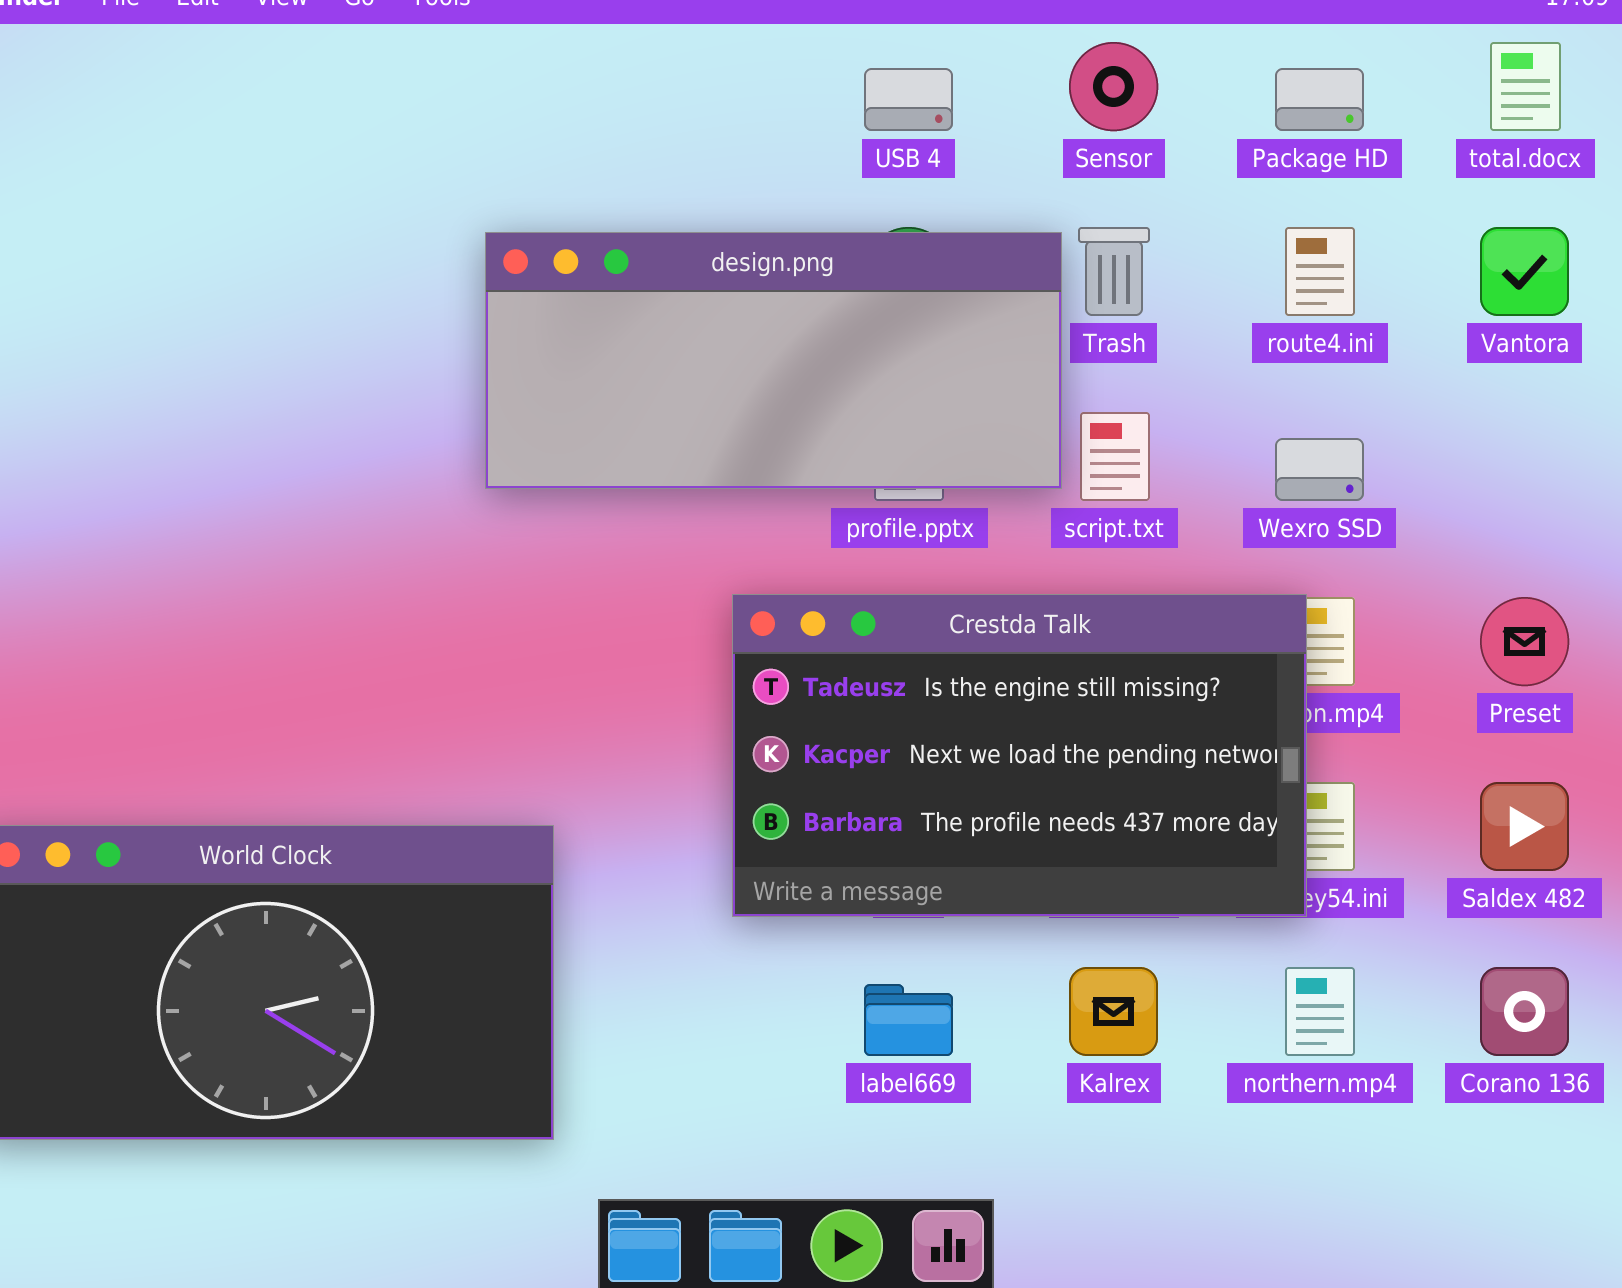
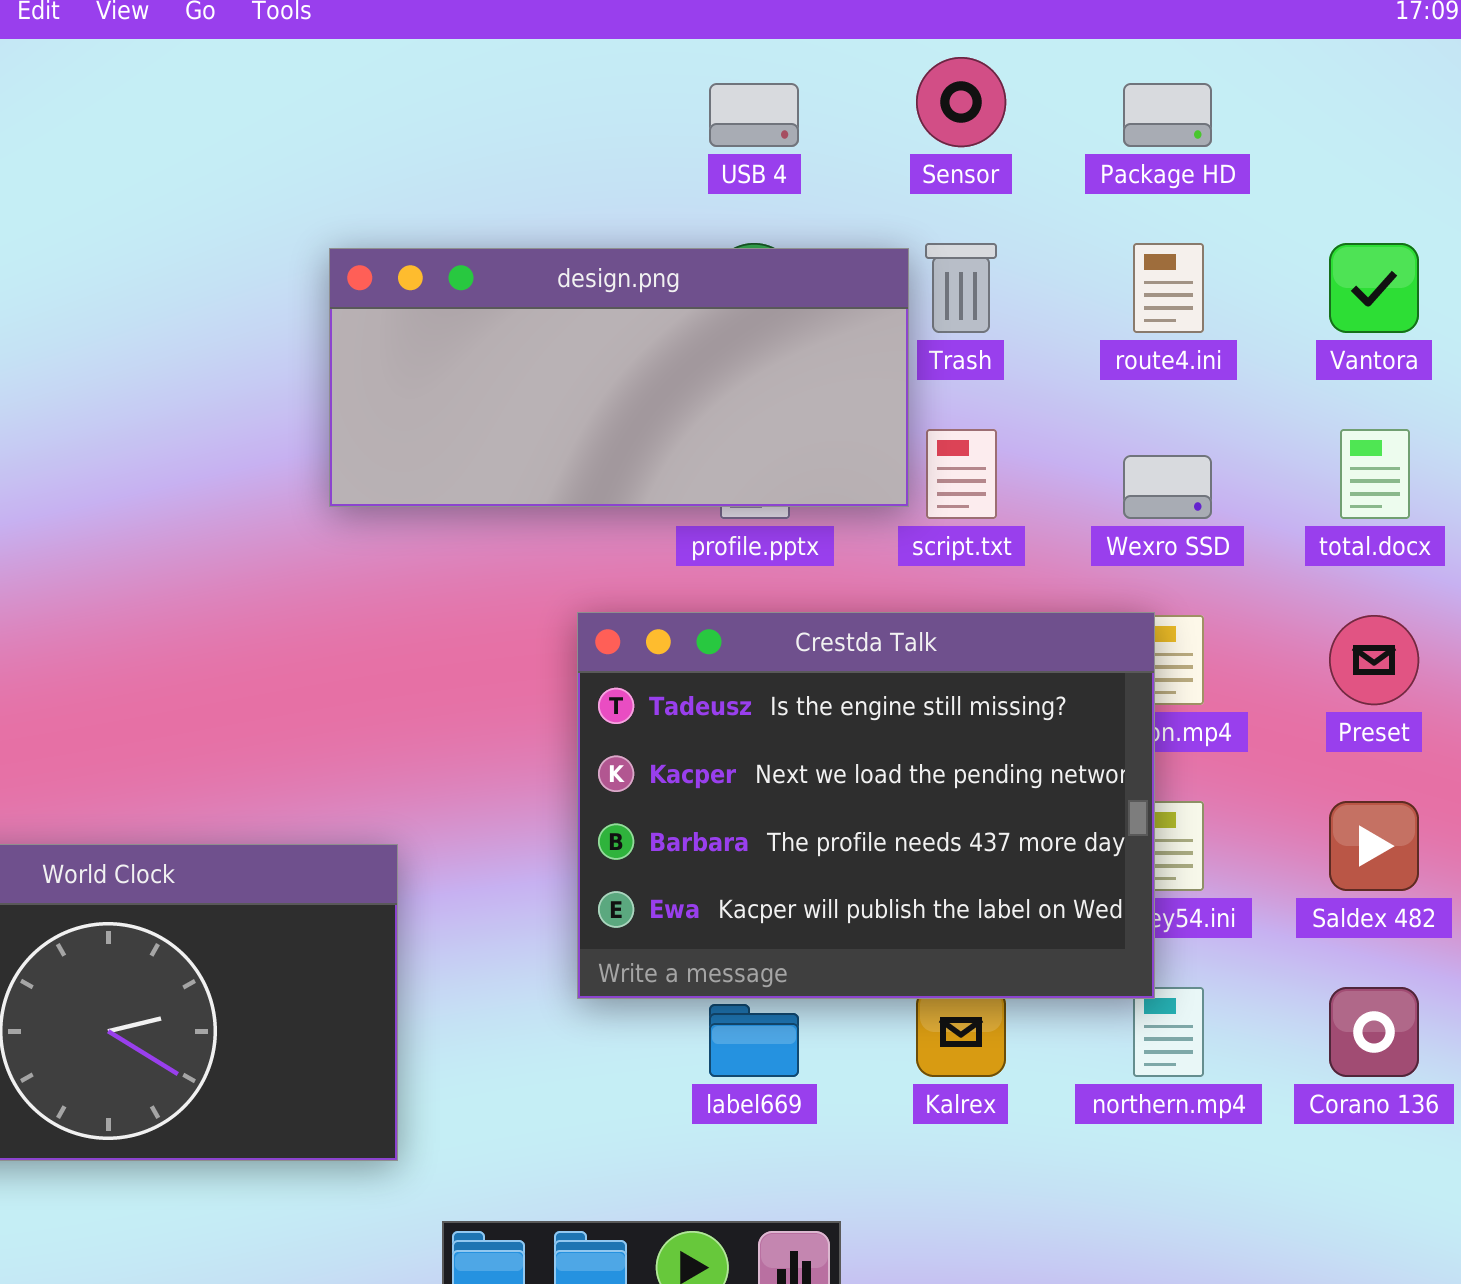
total.docx: [1490,42,1561,131] -> [1340,429,1410,519], moved
Crestda Talk: [732,594,1307,917] -> [577,612,1155,999], resized

